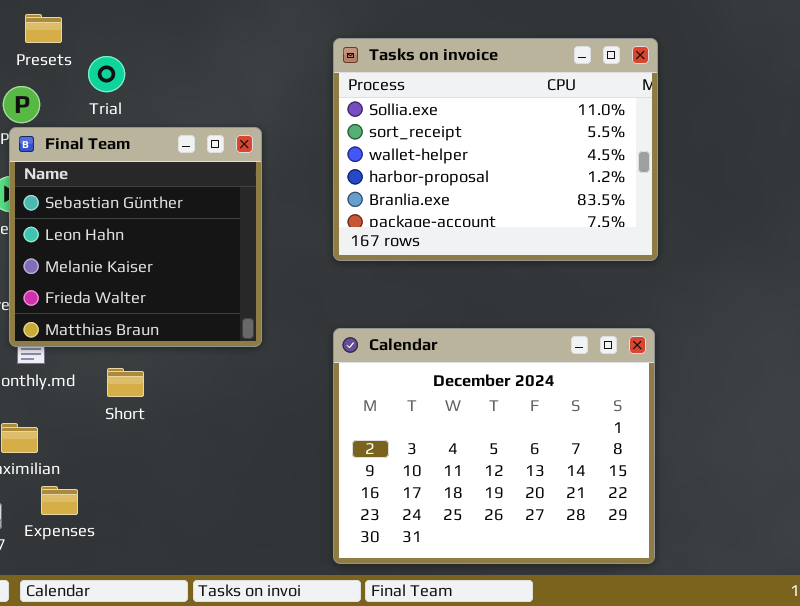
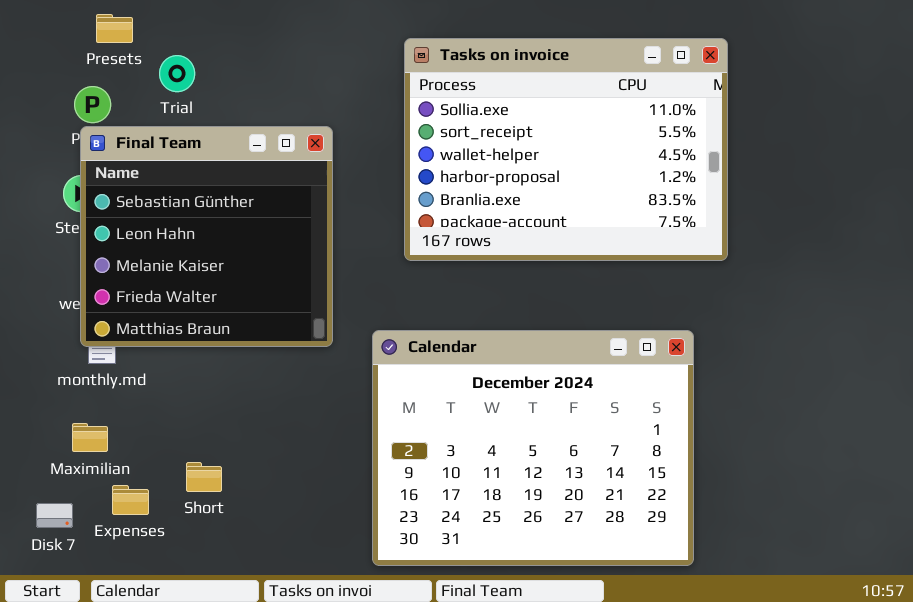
Calendar: [333,328,655,564] -> [372,330,694,566], moved
Short: [107,368,144,397] -> [186,462,222,492], moved

